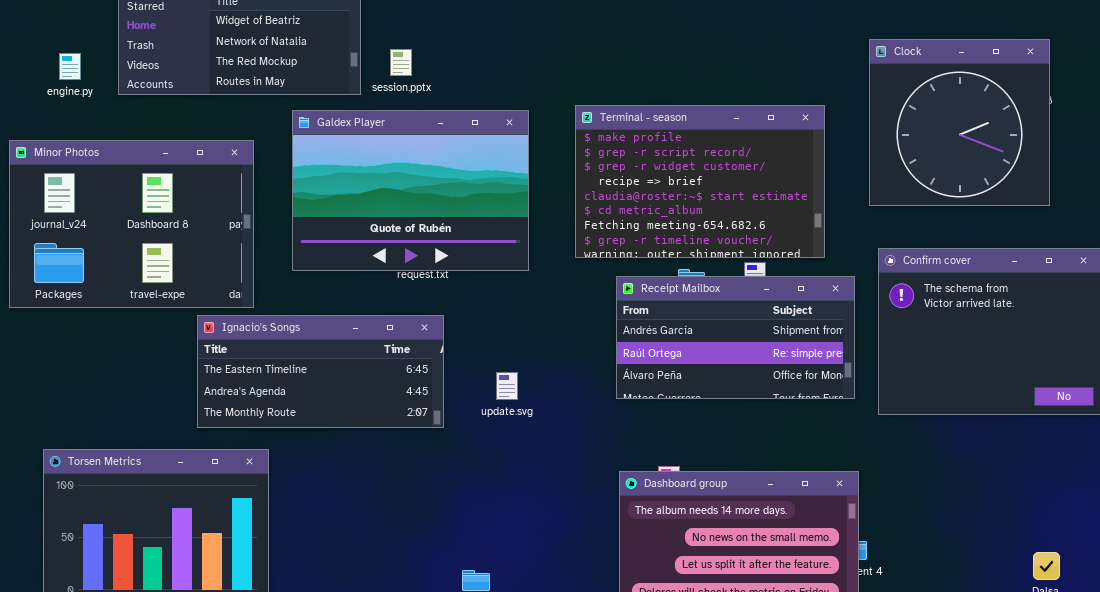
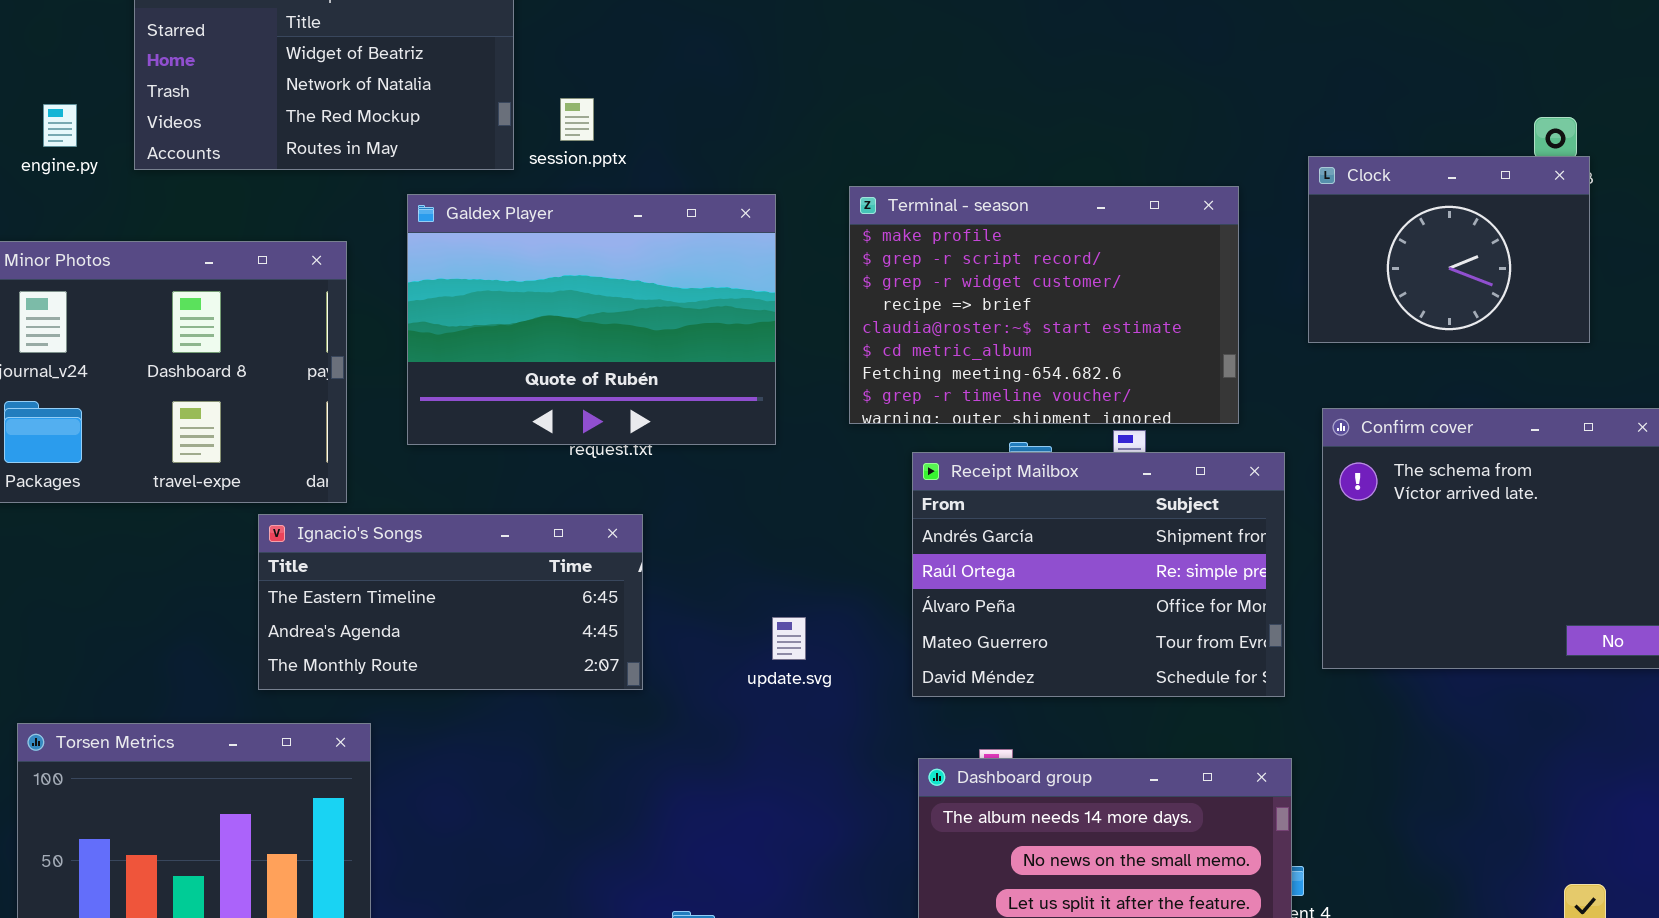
Clock: [869,39,1050,206] -> [1308,156,1590,343], resized
Receipt Mailbox: [616,276,855,399] -> [912,452,1285,697], resized
update.svg: [496,372,518,400] -> [772,617,806,660], moved

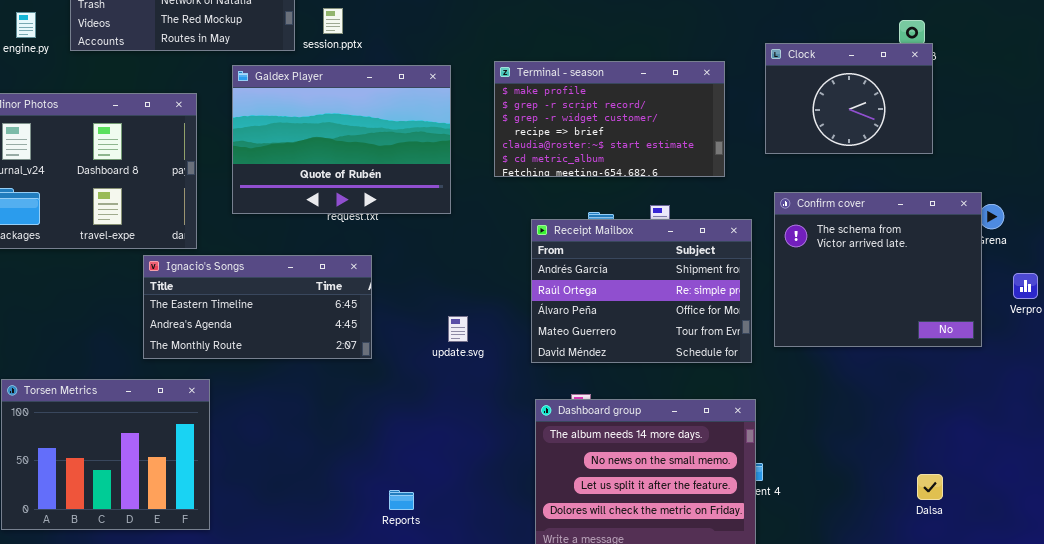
Terminal - season: [849,186,1239,424] -> [494,61,725,177], resized

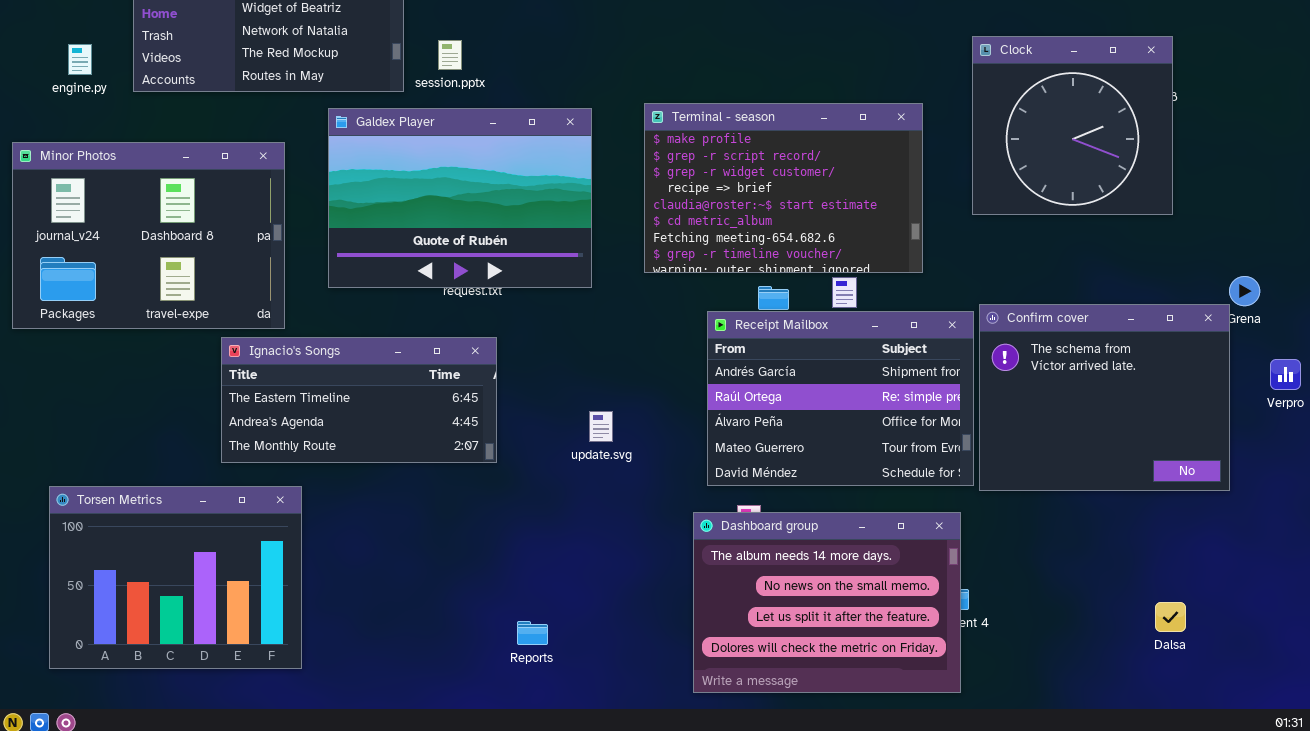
Clock: [765,43,933,154] -> [972,36,1173,215], resized
Terminal - season: [494,61,725,177] -> [644,103,923,273], resized
Confirm cover: [774,192,982,347] -> [979,304,1230,491], moved
Receipt Mailbox: [531,219,752,363] -> [707,311,974,486], moved

